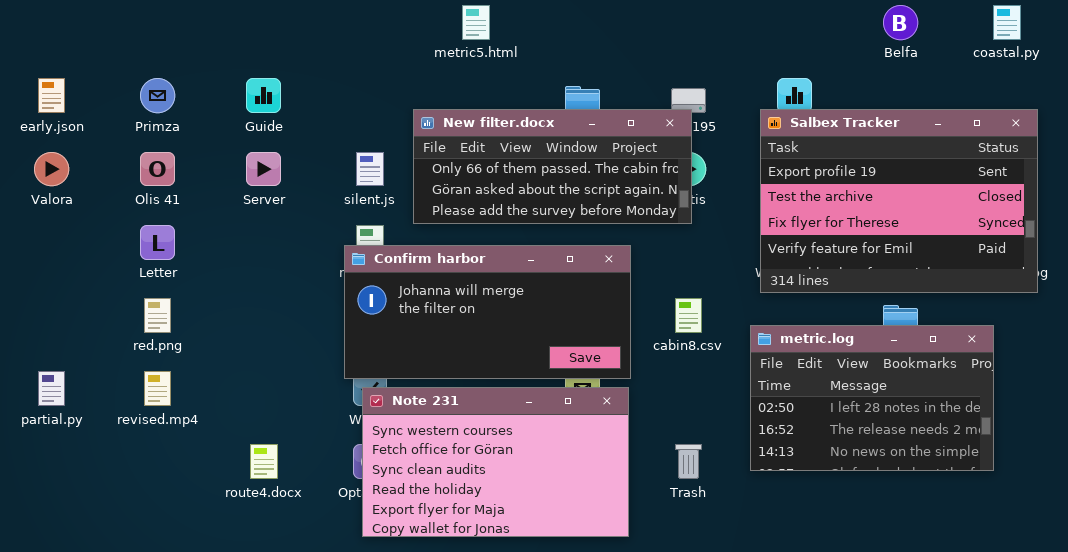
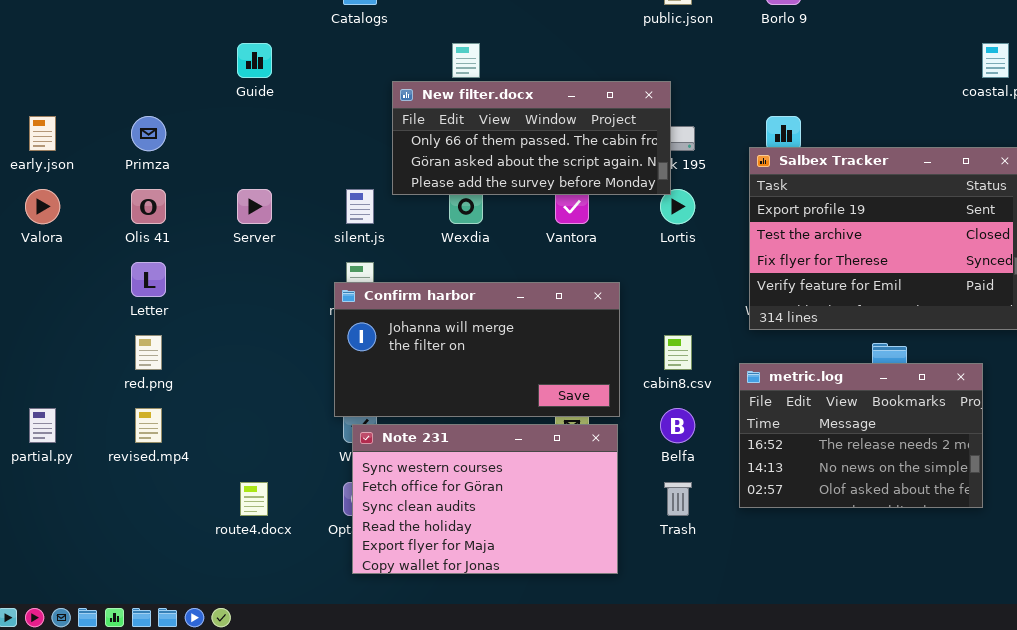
Belfa: [883,5,918,40] -> [660,408,695,443], moved
Guide: [246,78,281,113] -> [237,43,272,78], moved
New filter.docx: [413,109,692,224] -> [392,81,671,195], moved
metric.log: [750,325,994,471] -> [739,363,983,508], scrolled down 1 row

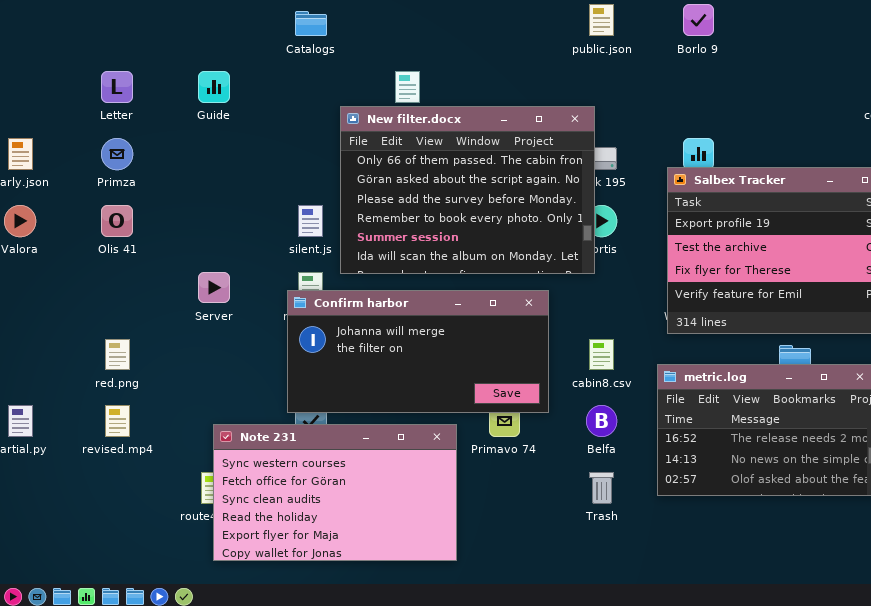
New filter.docx: [392,81,671,195] -> [340,106,595,274], resized
Server: [237,189,272,224] -> [198,272,230,303], moved
Letter: [131,262,166,297] -> [101,71,133,103], moved
Note 231: [352,424,618,574] -> [213,424,457,561], moved

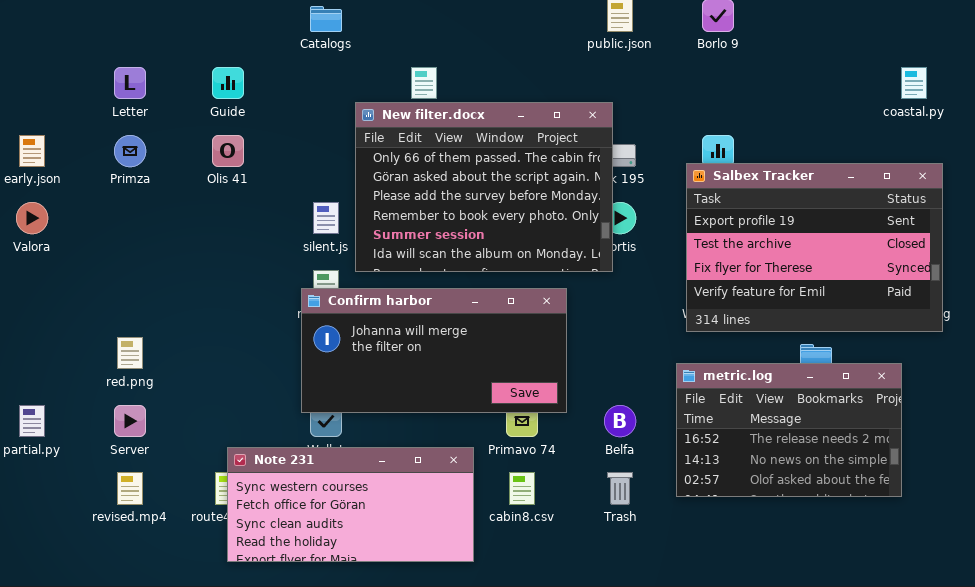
Olis 41: [101,205,133,237] -> [212,135,244,167], moved
Server: [198,272,230,303] -> [114,405,146,437], moved
cabin8.csv: [589,339,614,370] -> [509,472,535,505], moved
revised.mp4: [105,405,130,437] -> [117,472,143,505], moved
Note 231: [213,424,457,561] -> [227,447,474,562], resized

